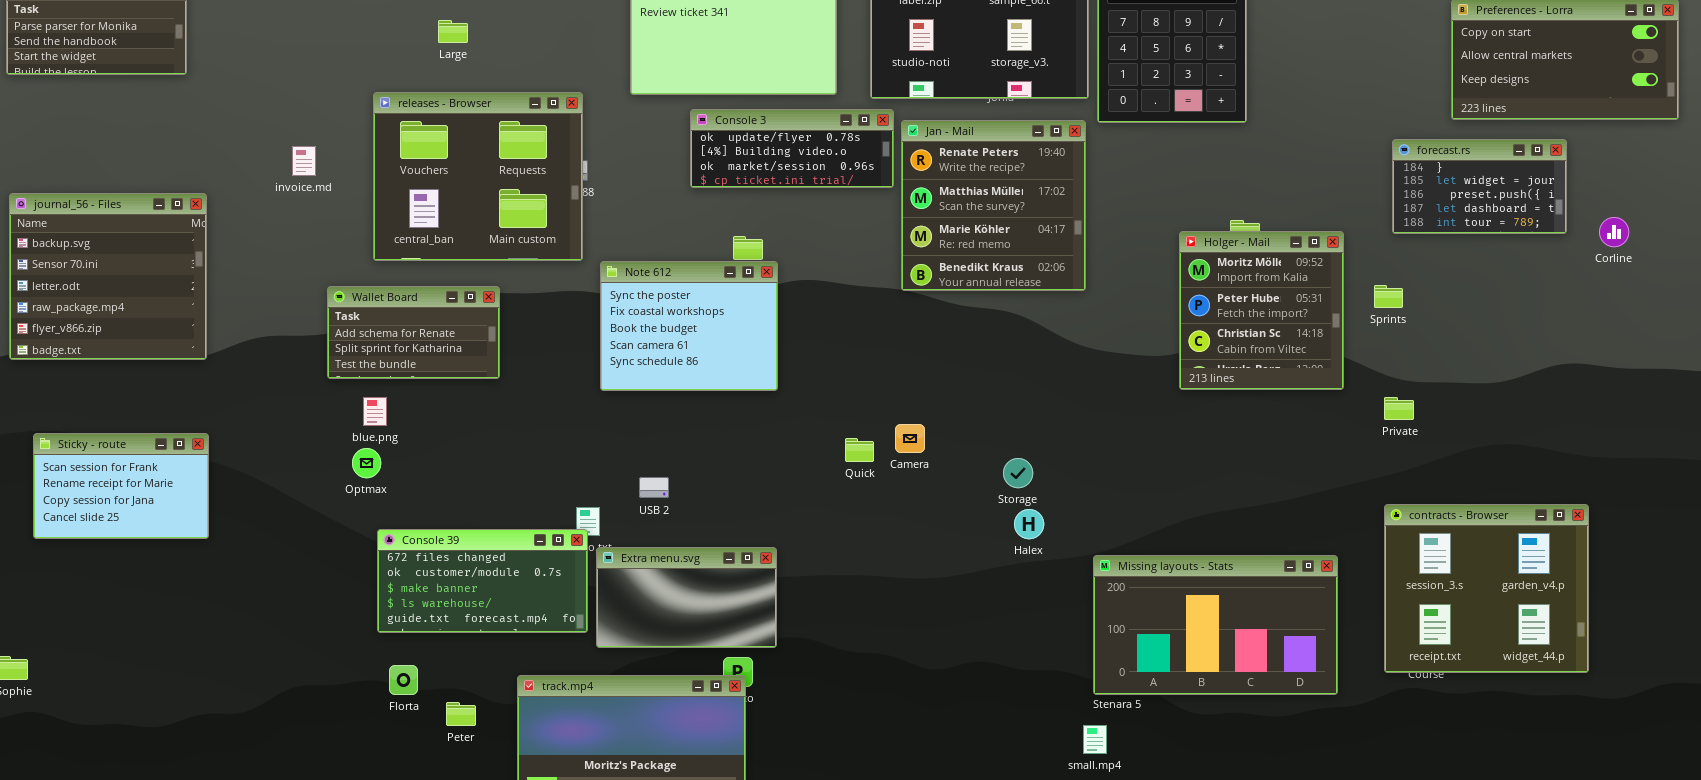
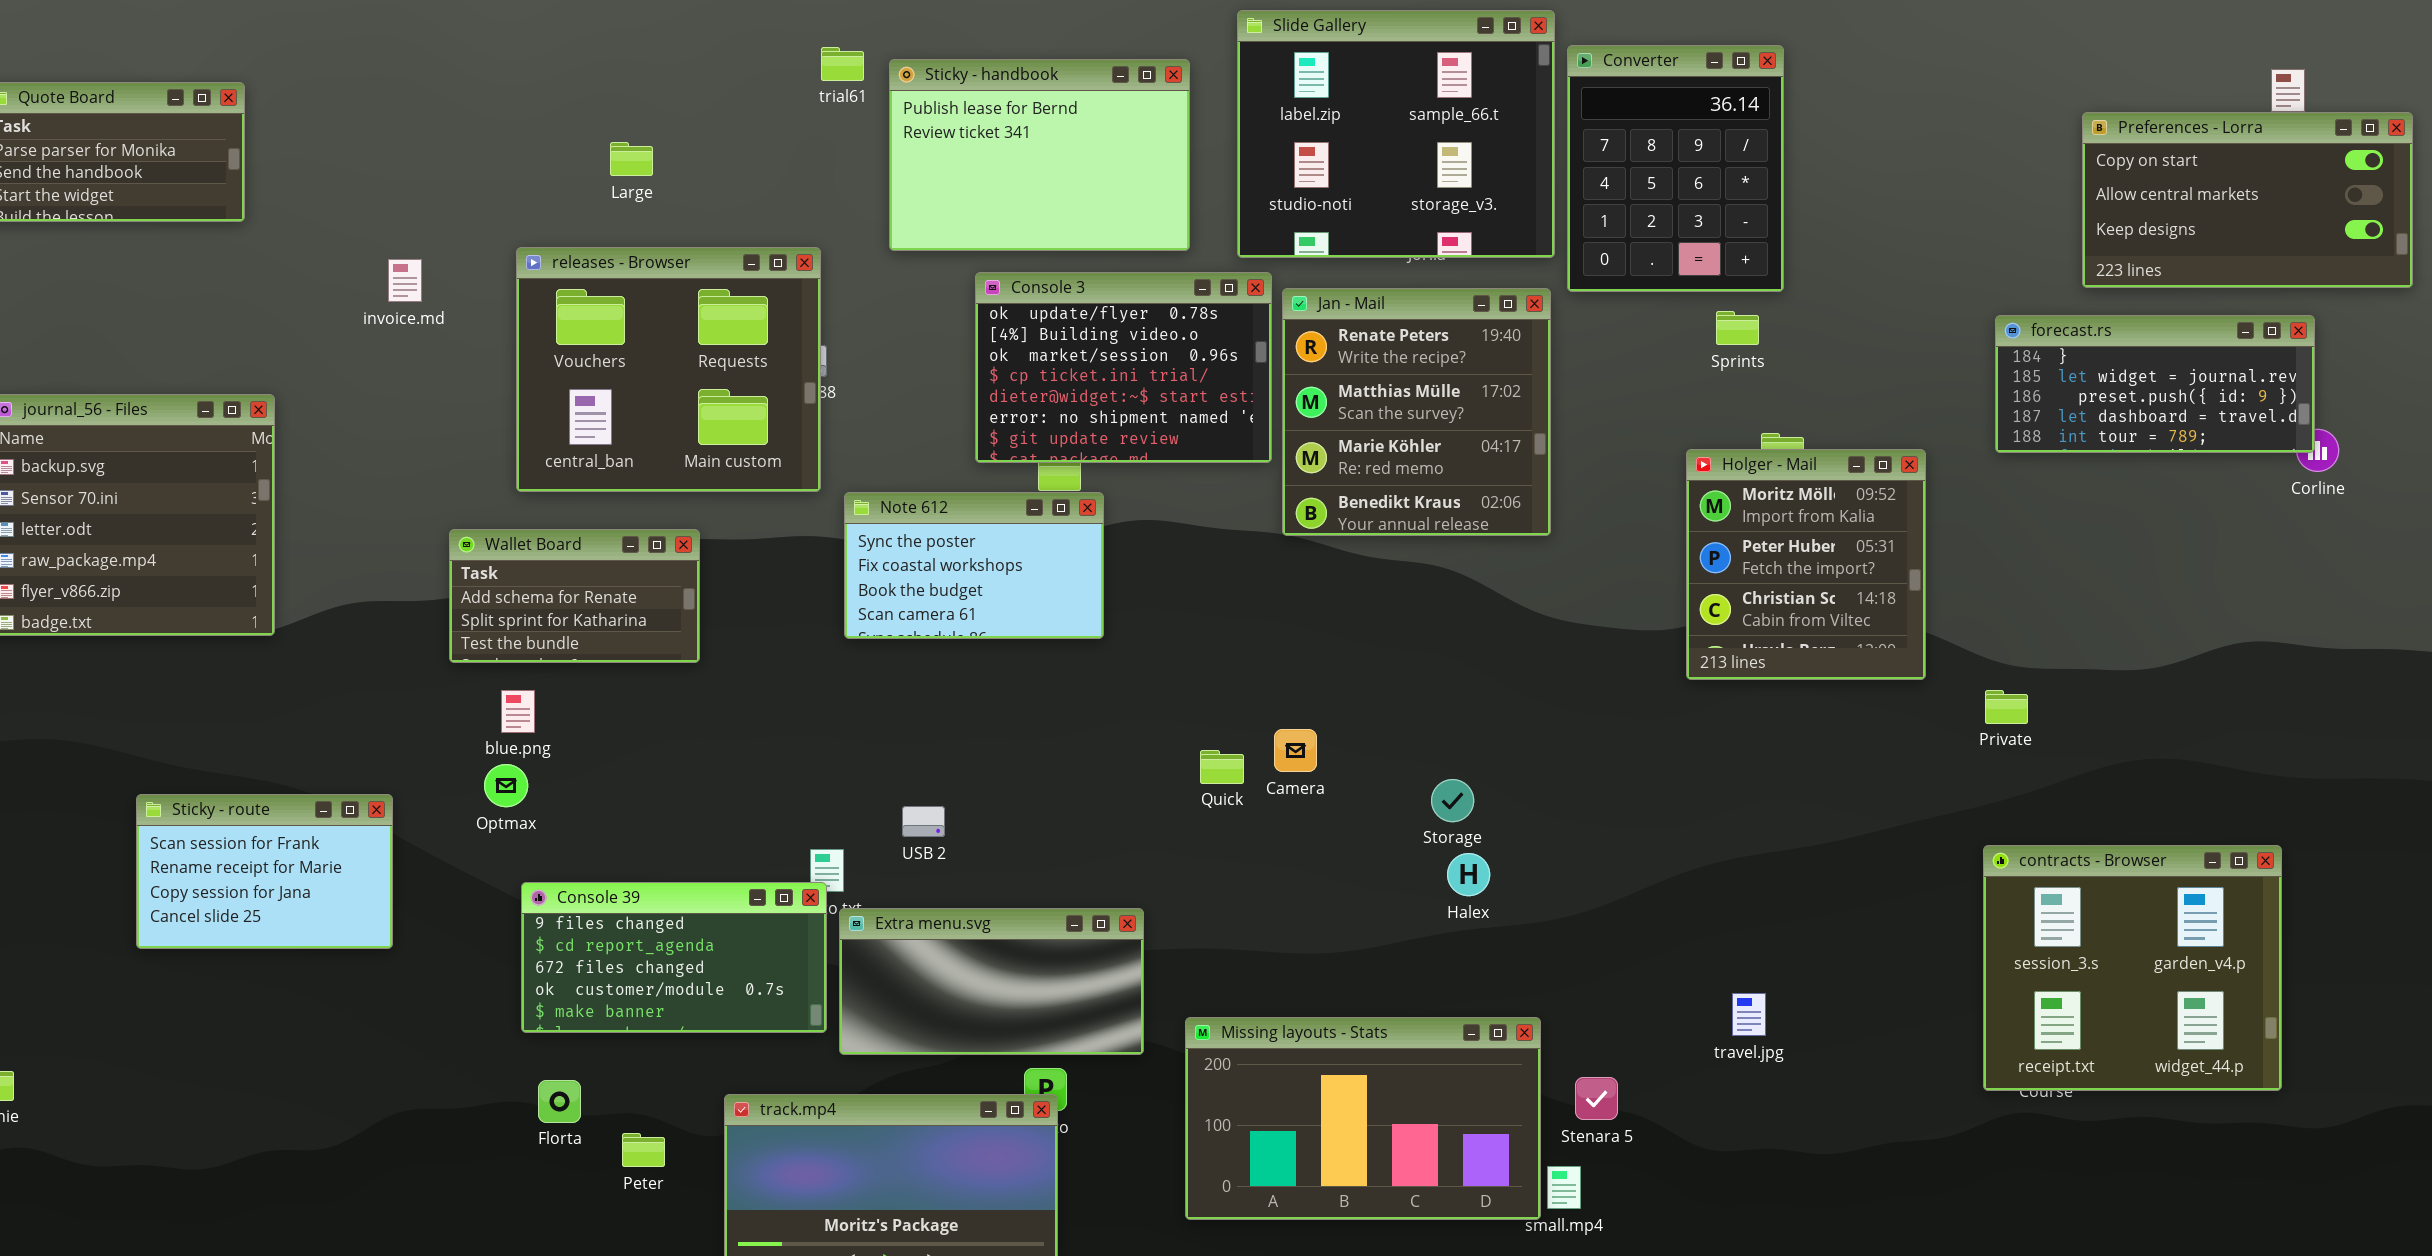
Console 3: [690,109,894,188] -> [975,272,1272,463], resized
forecast.rs: [1392,139,1567,234] -> [1995,315,2315,453], resized
invoice.md: [292,146,316,176] -> [388,259,422,302], moved
Note 612: [600,261,778,391] -> [844,492,1104,639], resized
Sprints: [1374,285,1403,308] -> [1716,311,1759,345], moved
Sticky - route: [33,433,209,539] -> [136,794,393,949], moved
Console 39: [377,529,588,633] -> [521,882,827,1033], scrolled up 2 rows
Extra menu.svg: [596,547,777,648] -> [839,908,1144,1055], resized
Missing layouts - Stats: [1093,555,1338,695] -> [1185,1017,1541,1220], moved

